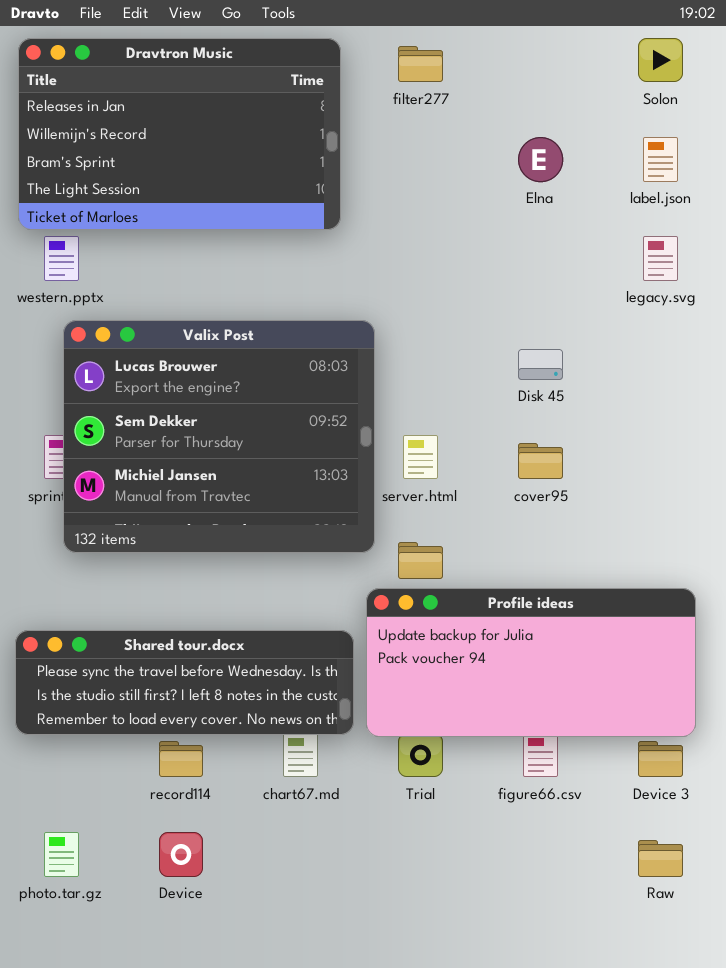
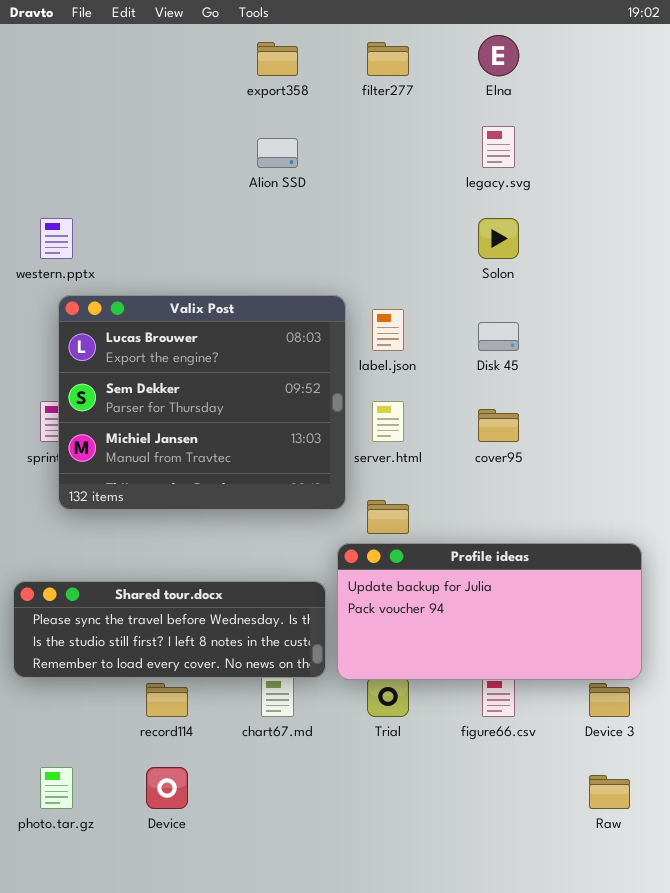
Dravtron Music: [18,38,341,230] -> none, closed
Solon: [638,38,683,82] -> [478,218,519,259], moved
Elna: [518,137,563,182] -> [478,35,519,76], moved
label.json: [643,137,678,182] -> [372,309,404,351], moved
legacy.svg: [643,236,678,281] -> [482,126,515,168], moved

